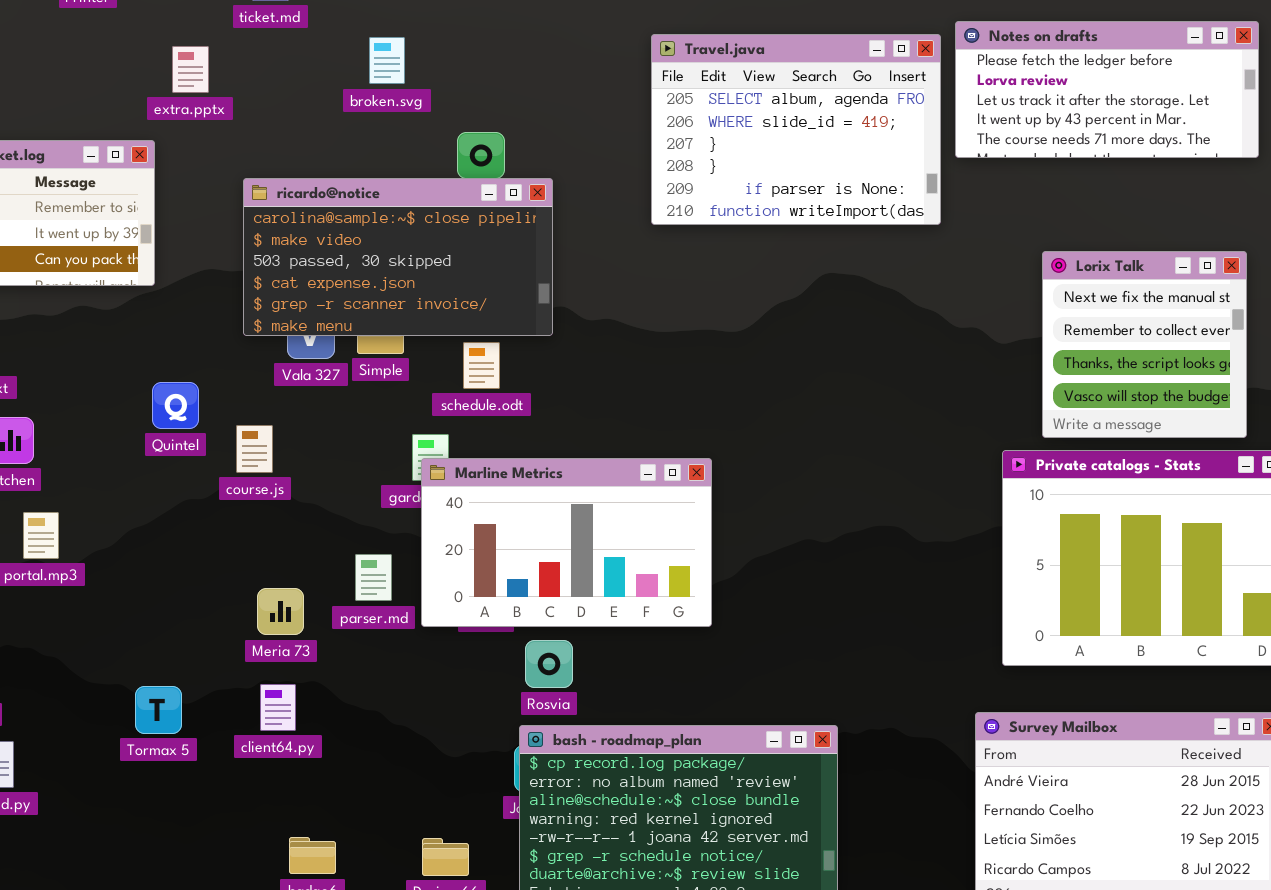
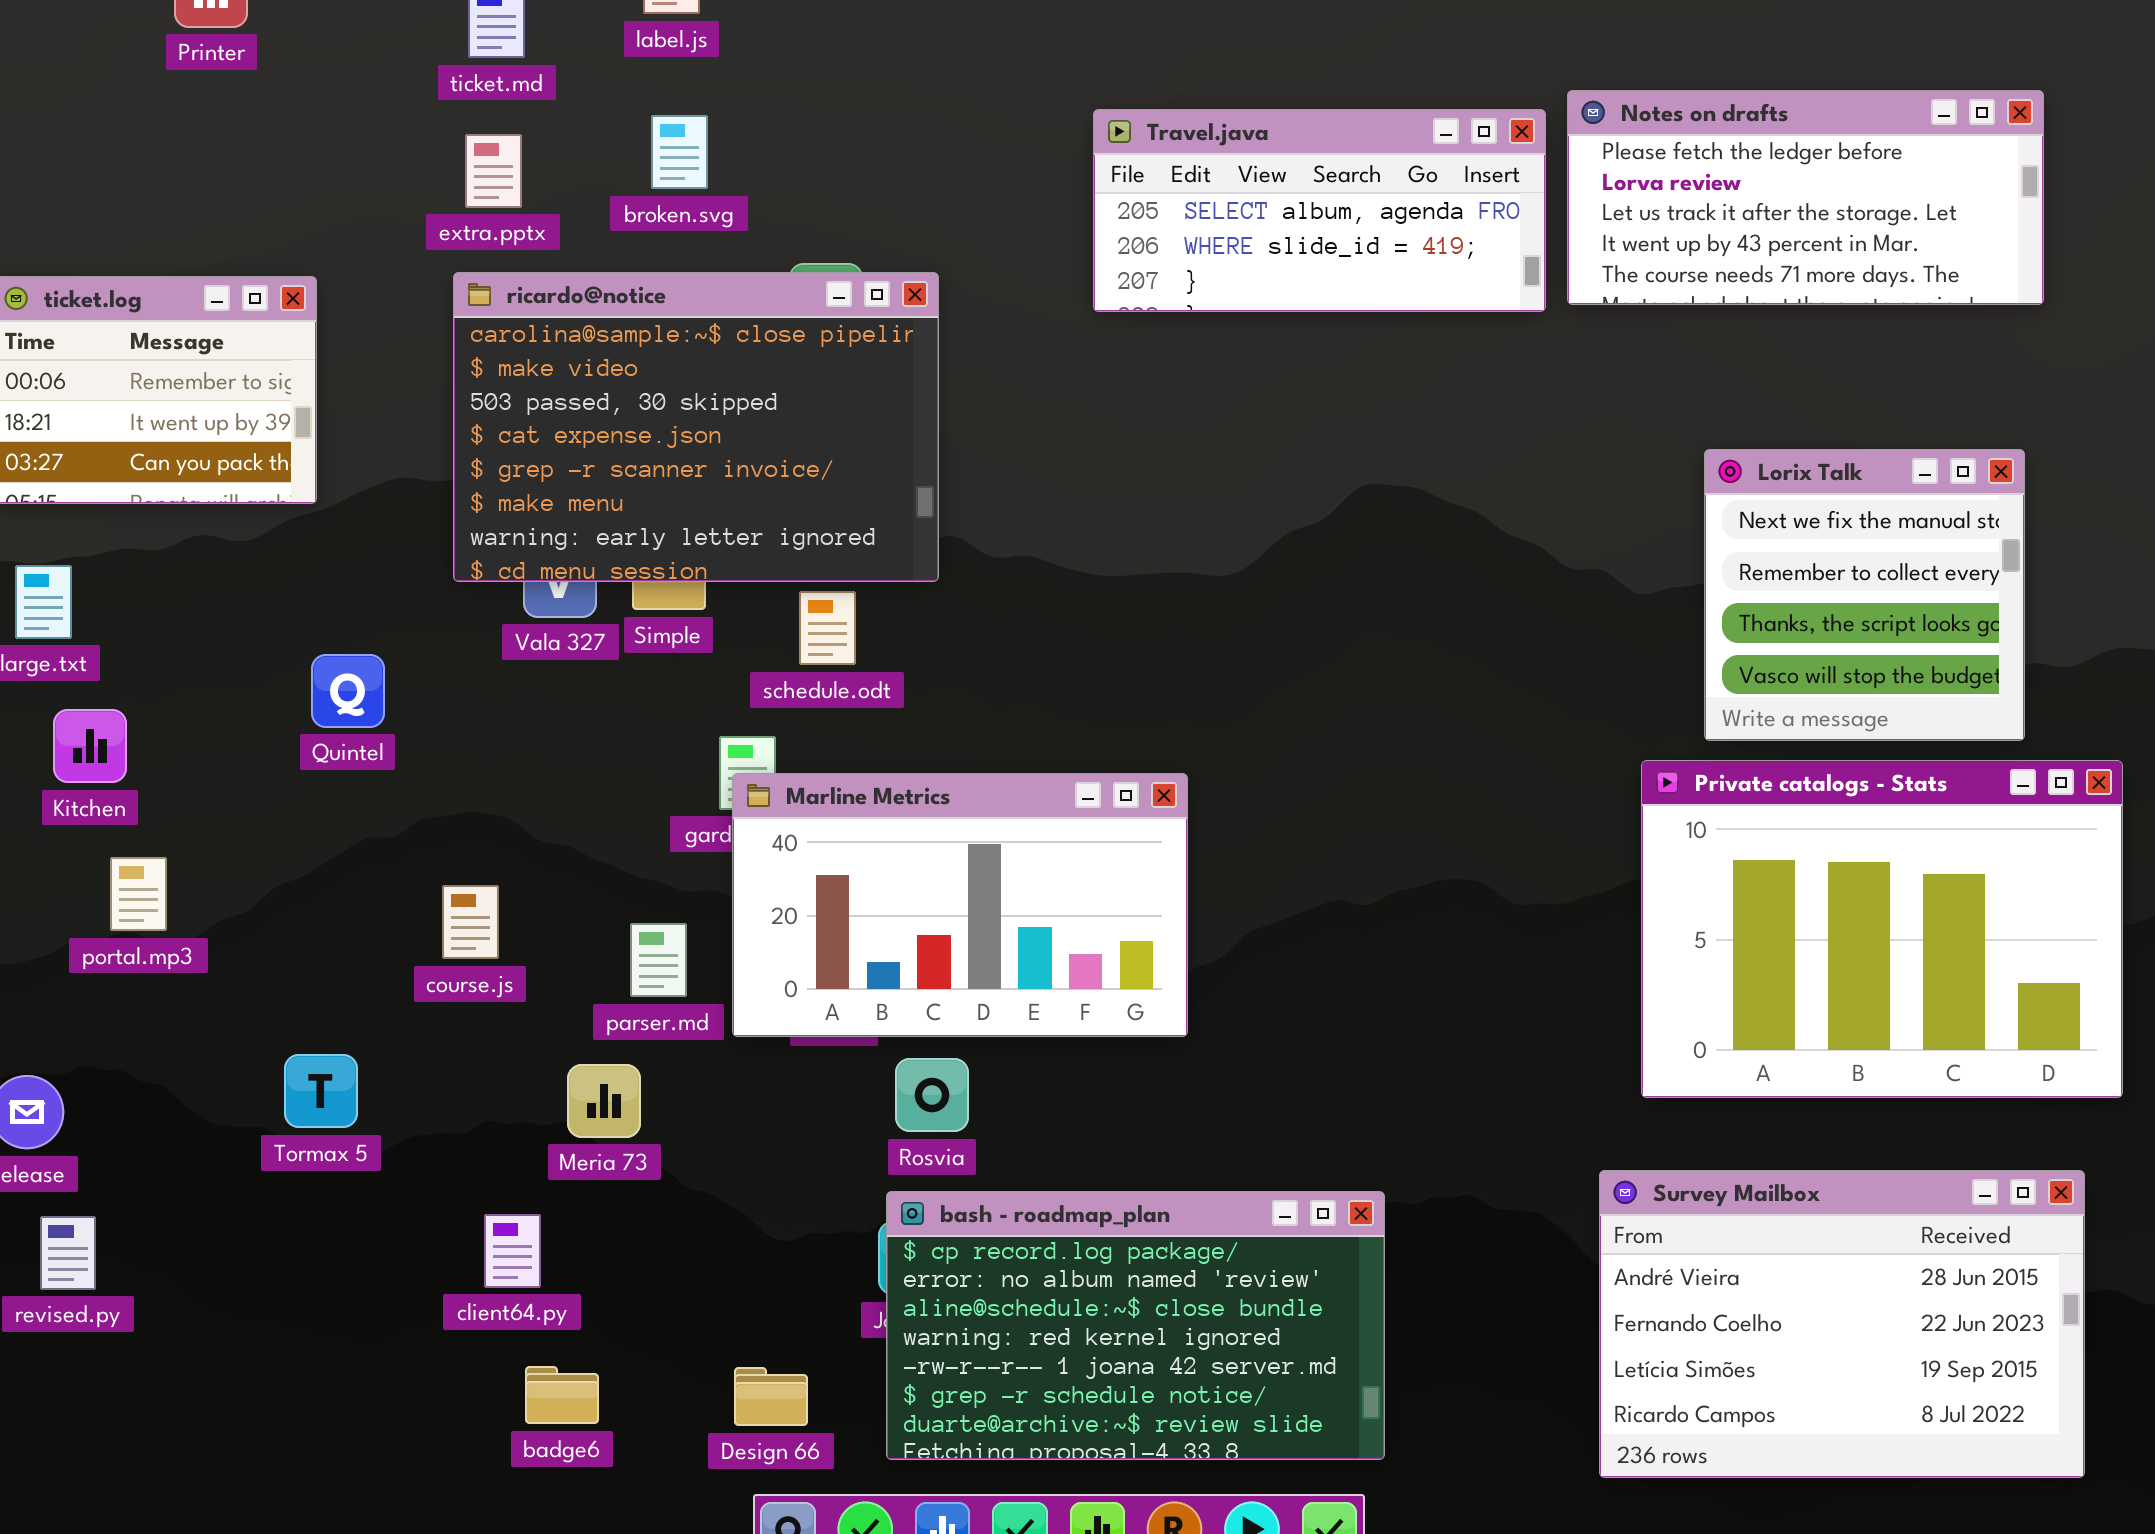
Travel.java: [651,34,941,225] -> [1093,109,1546,312], resized
extra.pptx: [172,46,209,93] -> [465,134,522,208], moved
ricardo@notice: [243,178,553,336] -> [453,272,939,582], resized
course.js: [236,425,273,473] -> [442,885,499,959], moved
Meria 73: [257,588,304,635] -> [567,1064,641,1138], moved
client64.py: [260,684,296,731] -> [484,1214,541,1288], moved
Tormax 5: [135,686,182,734] -> [284,1054,358,1128], moved

